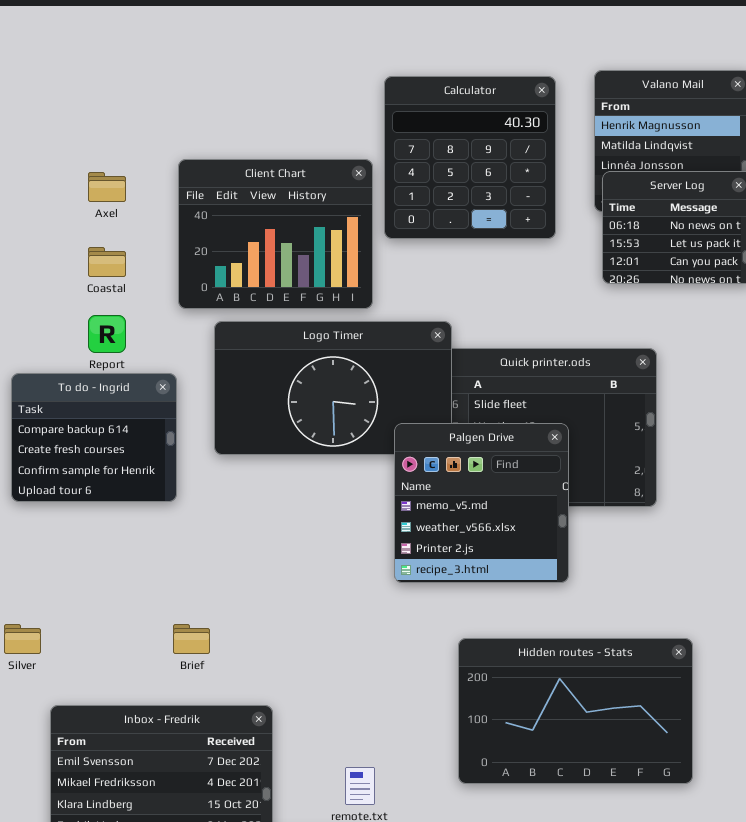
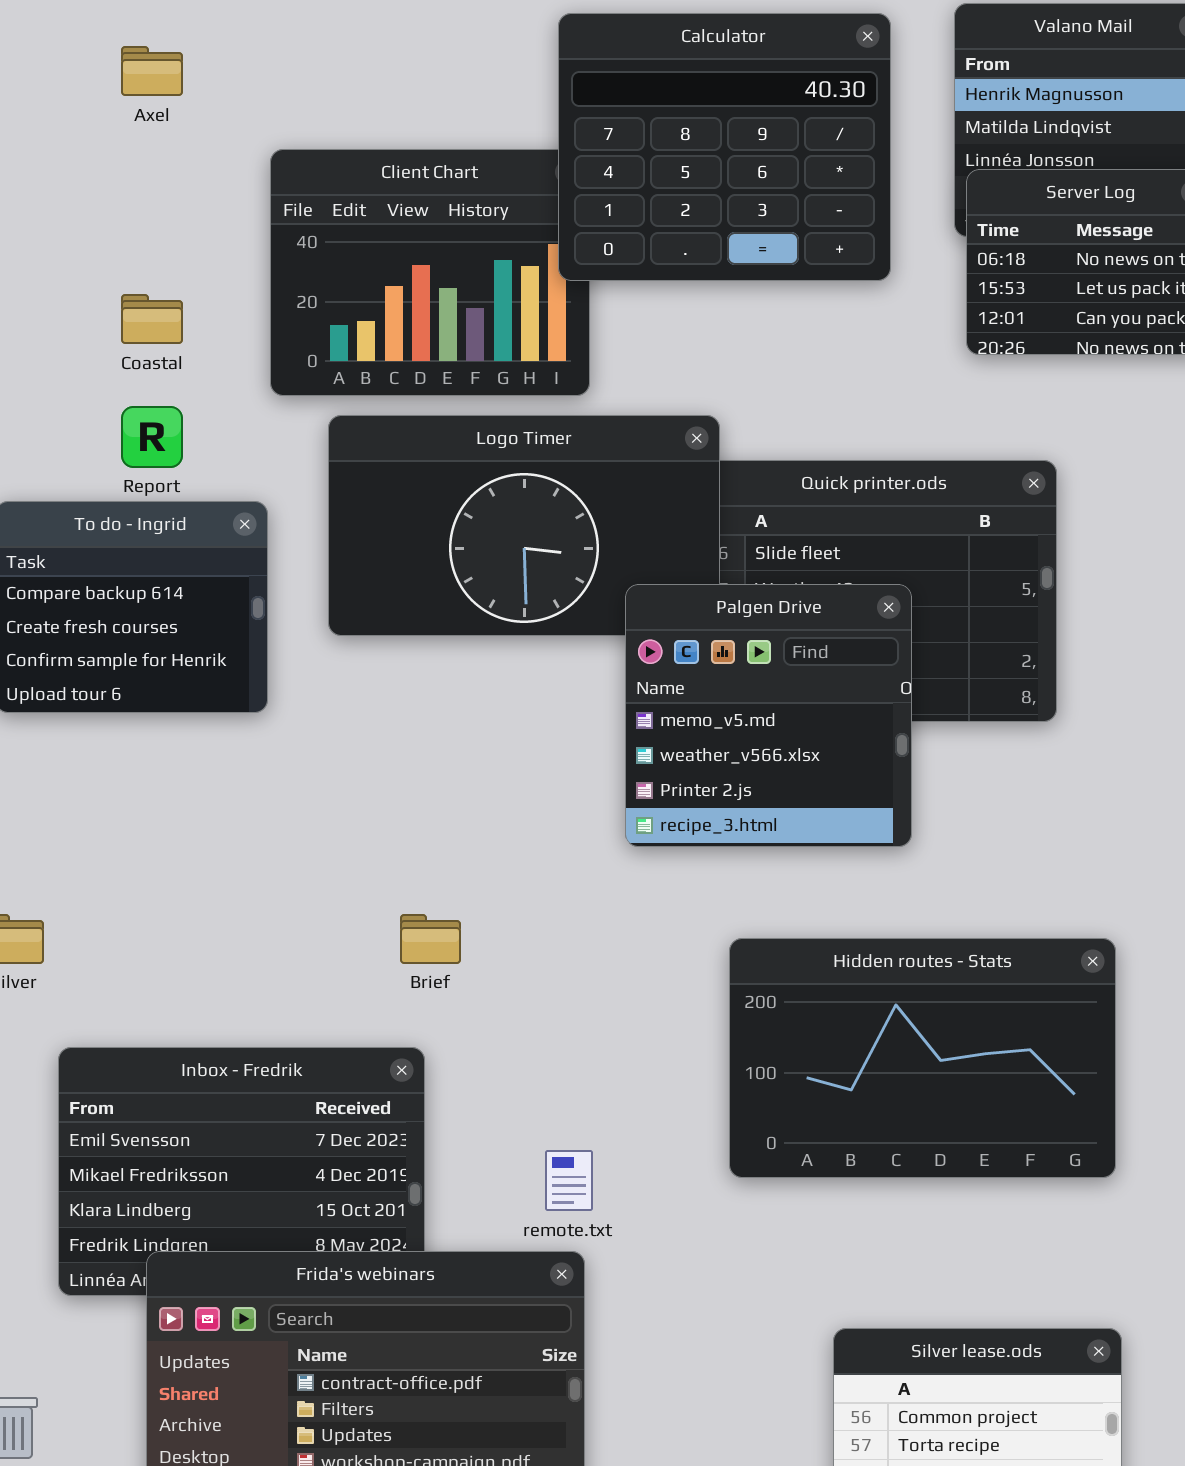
Calculator: [384,76,556,239] -> [558,13,891,281], resized
Axel: [88,172,126,202] -> [121,46,183,96], moved
Brief: [173,624,210,654] -> [400,914,461,964], moved

